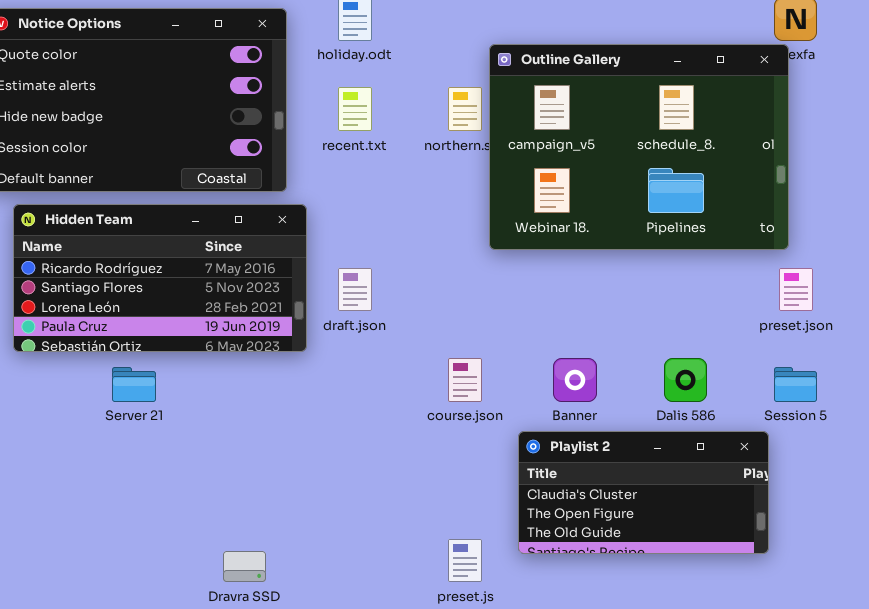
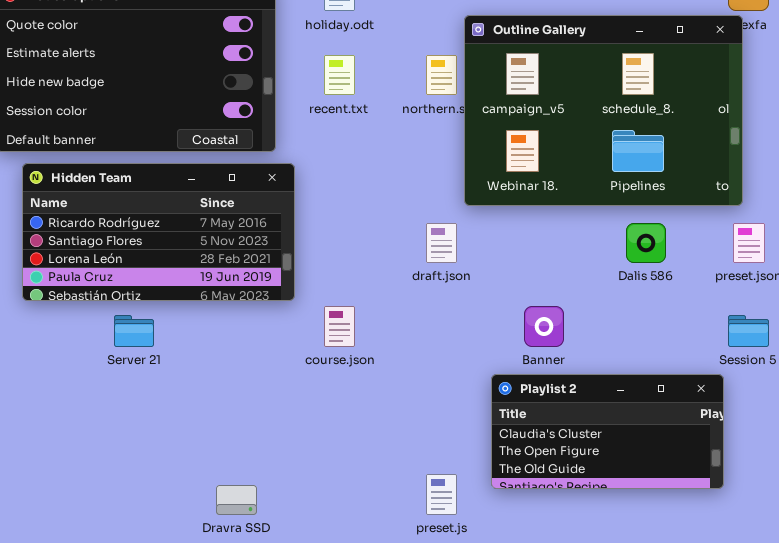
draft.json: [338,268,372,311] -> [426,223,457,263], moved
course.json: [448,358,482,402] -> [324,306,355,347], moved
Dalis 586: [664,358,707,402] -> [626,223,666,263], moved

